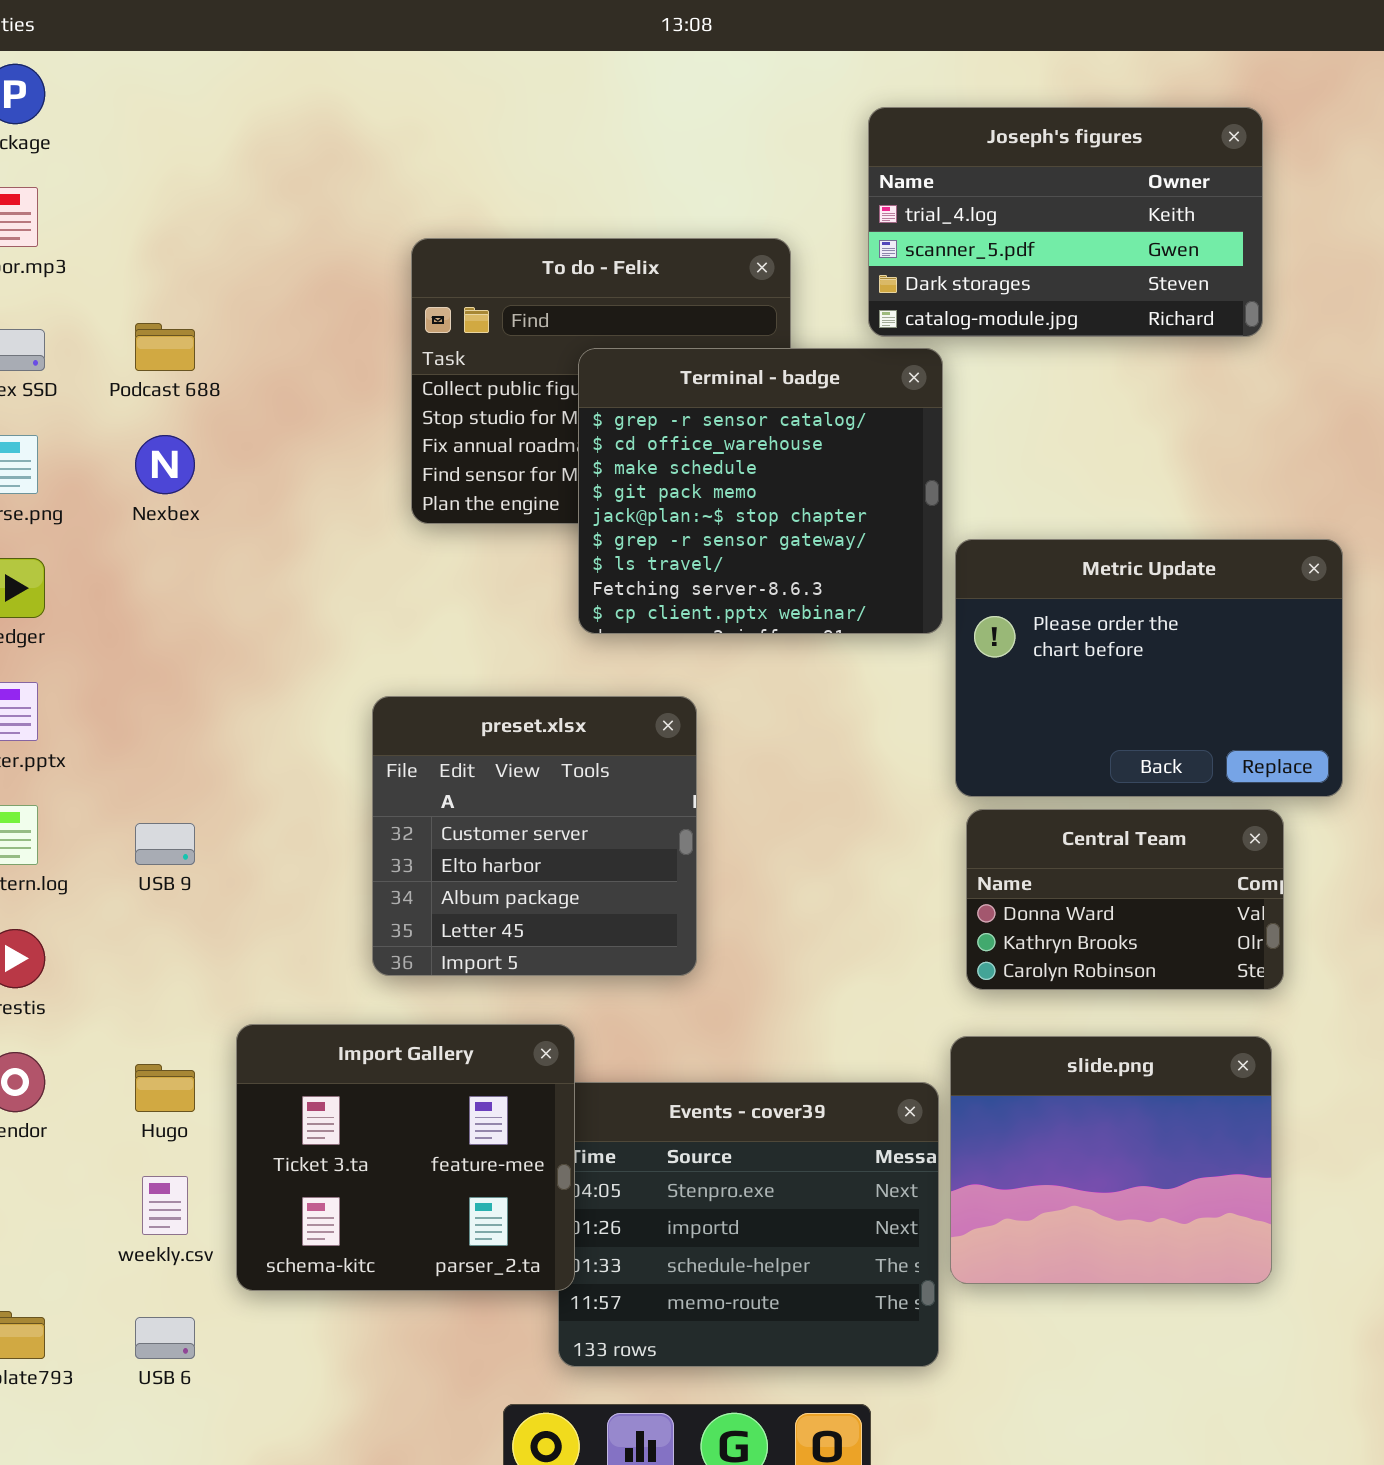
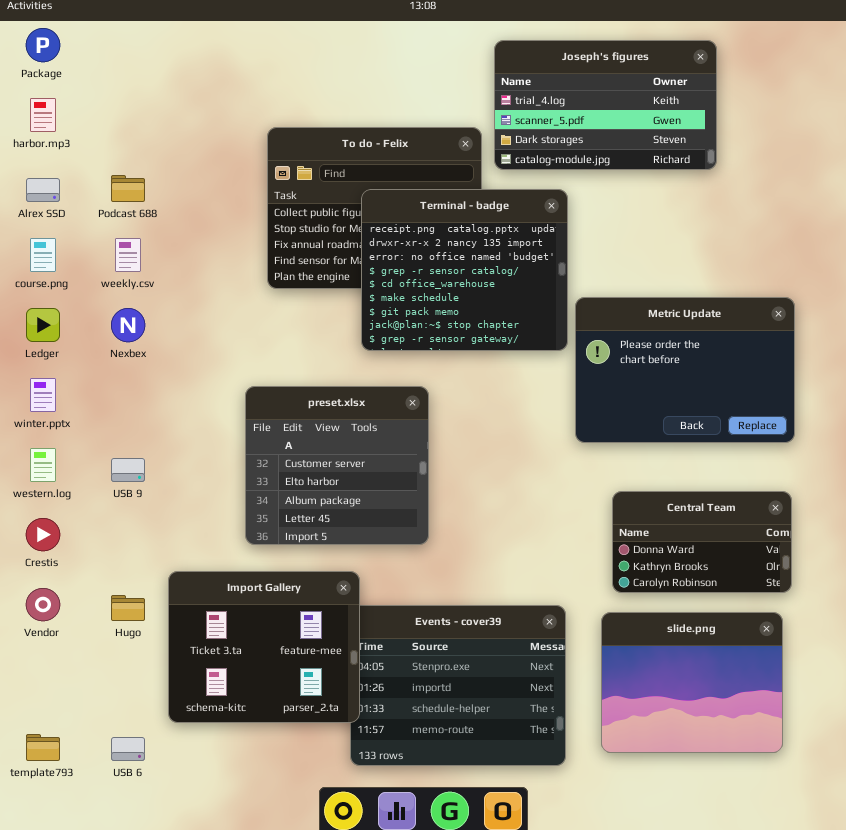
Joseph's figures: [868,107,1263,337] -> [494,40,717,170], moved
Terminal - badge: [578,348,943,634] -> [361,189,568,351], scrolled up 3 rows
Nexbex: [135,435,195,494] -> [111,308,145,342], moved
Central Team: [966,809,1284,990] -> [612,491,792,593], moved
slide.png: [950,1036,1272,1284] -> [601,612,783,753], moved
weekly.csv: [142,1176,188,1235] -> [115,238,141,272], moved

